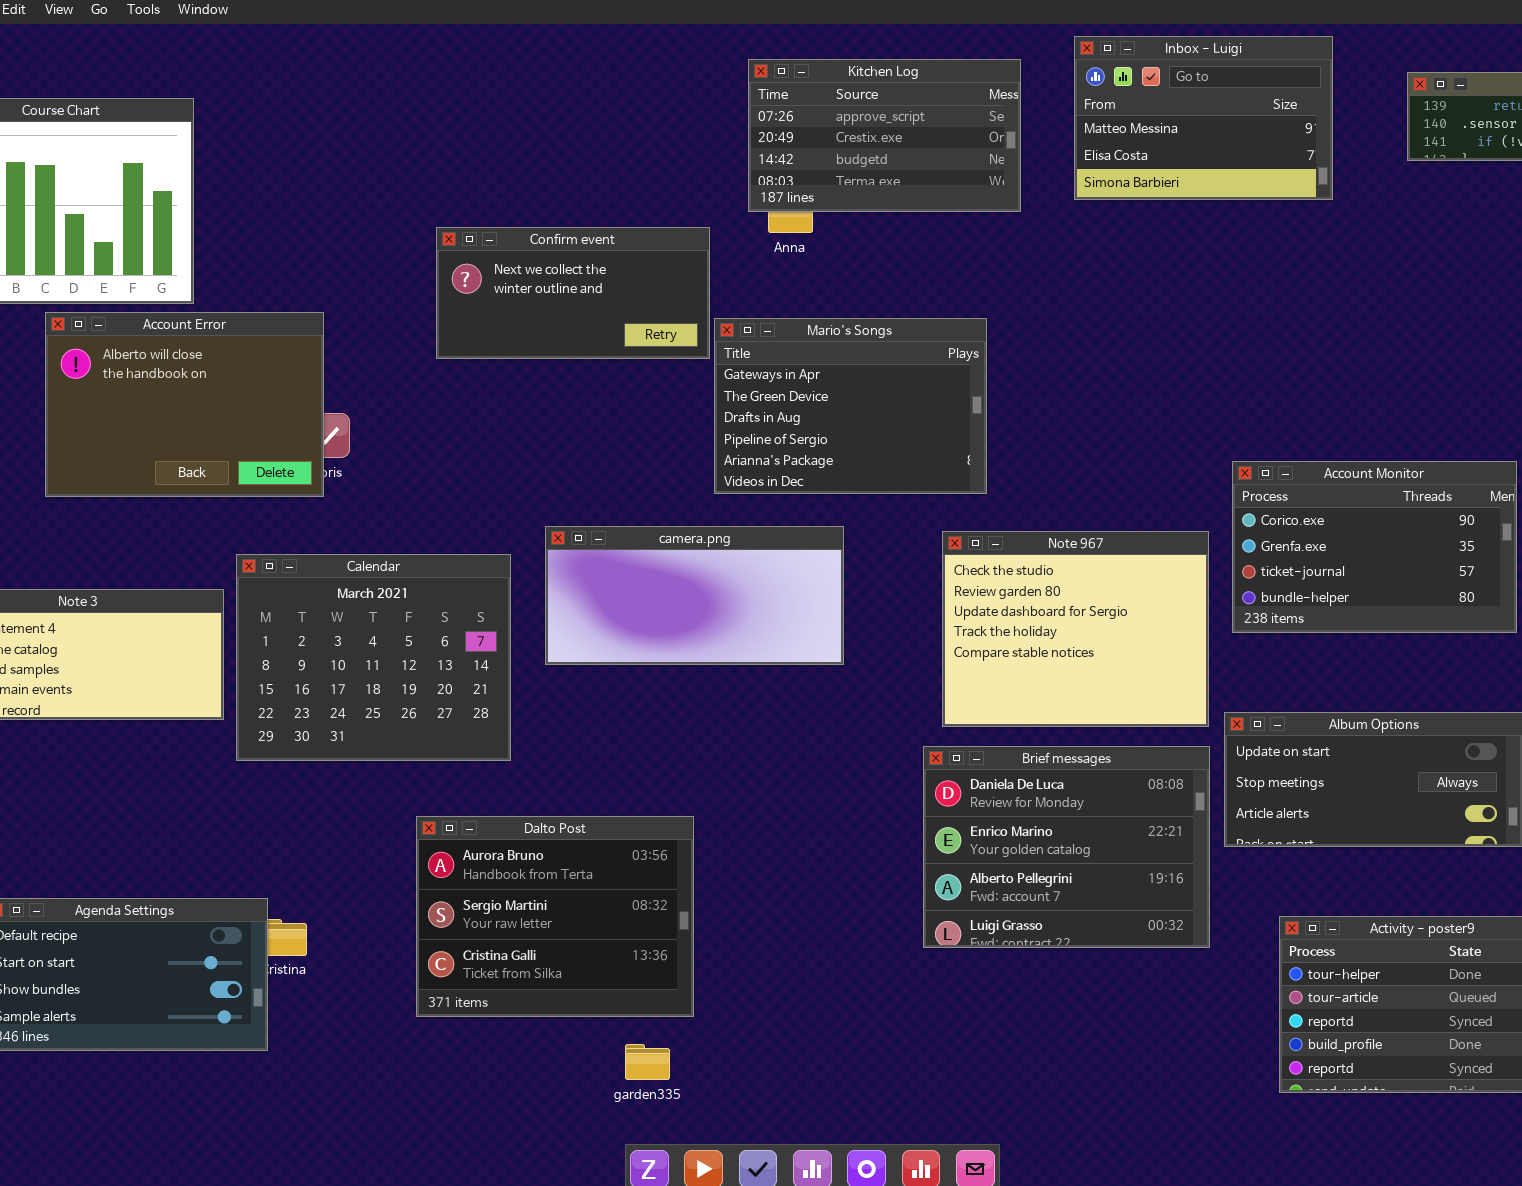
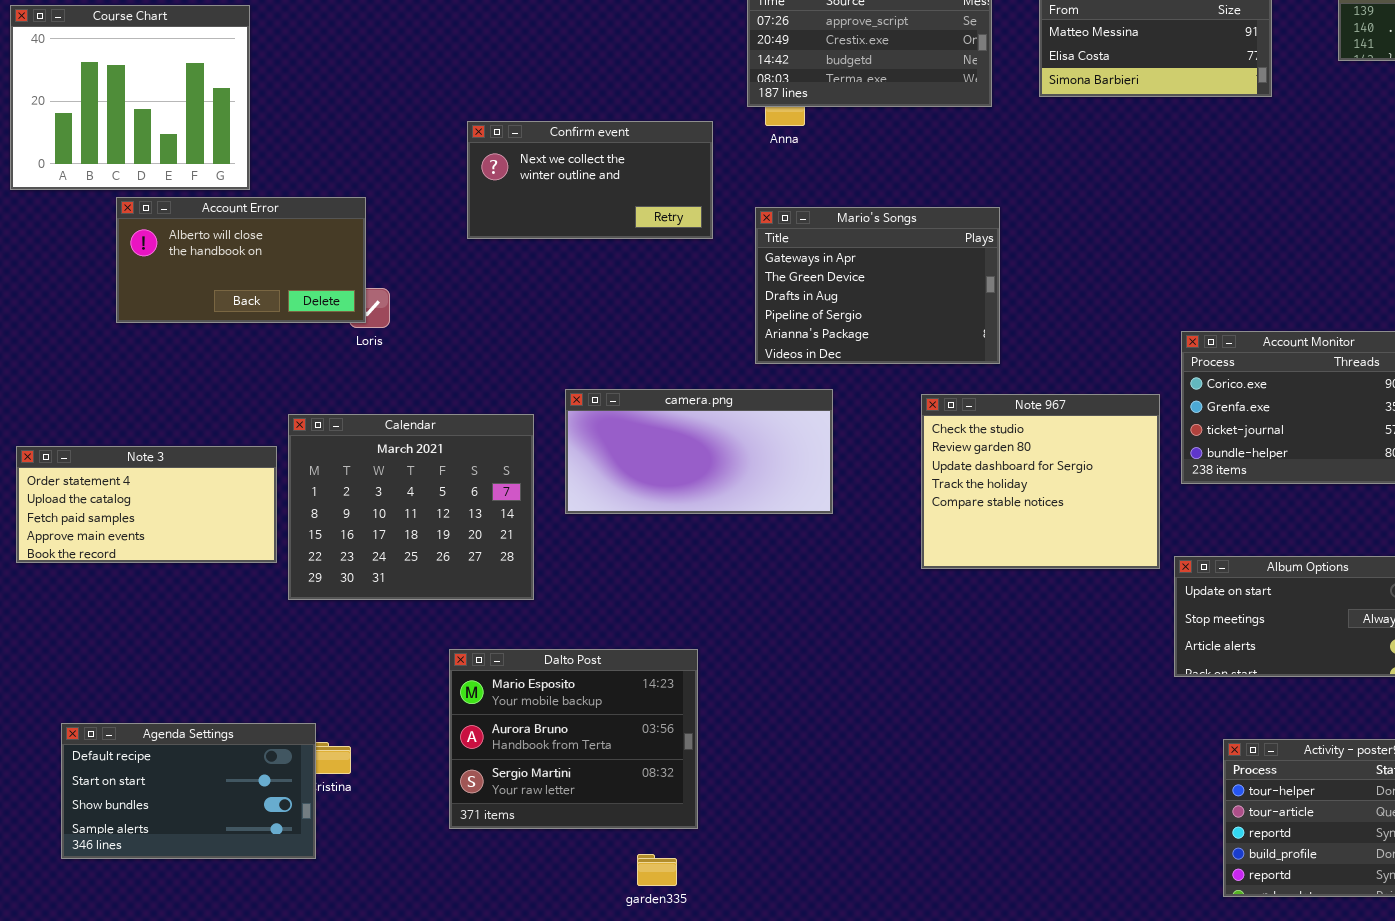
Account Error: [45,312,324,497] -> [116,197,366,323], resized
Mario's Songs: [714,318,987,494] -> [755,207,1000,364], moved
Brief messages: [923,746,1210,948] -> none, closed
Dalto Post: [416,816,694,1017] -> [449,649,698,829], scrolled up 1 row

